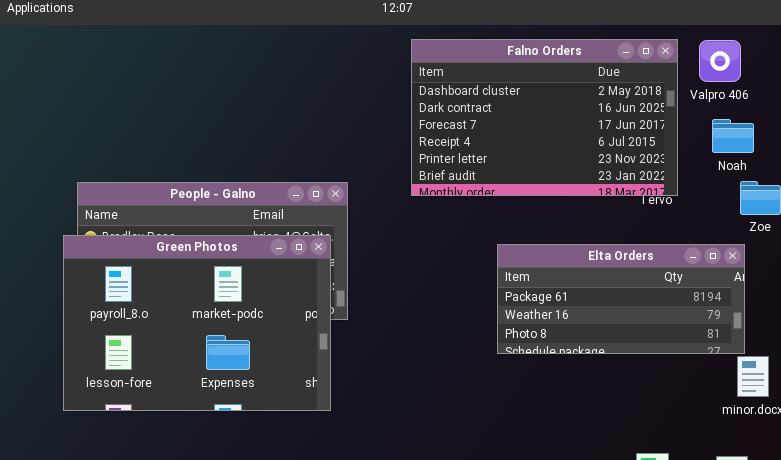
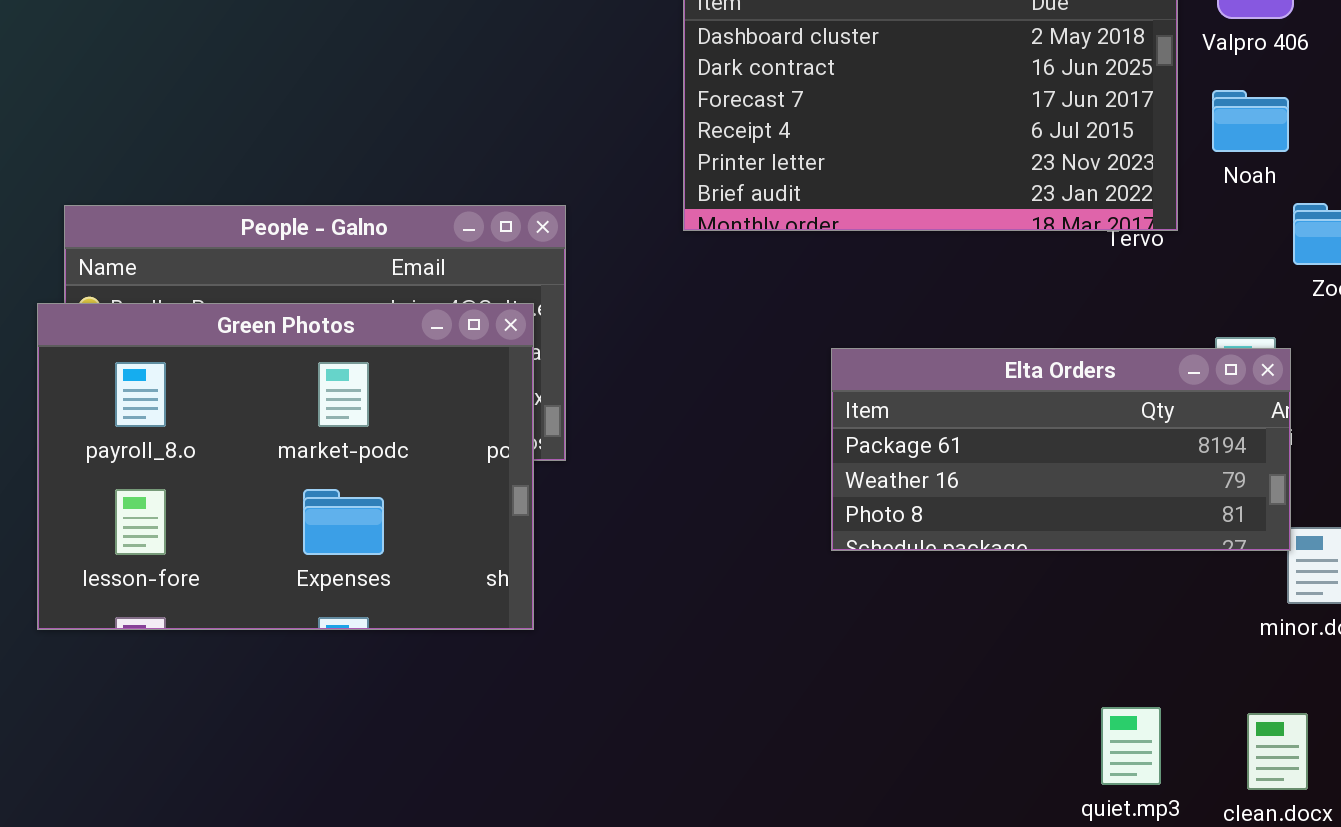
Noah: [712,119,754,153] -> [1212,90,1289,152], moved
Elta Orders: [497,244,745,354] -> [831,348,1291,551], moved

